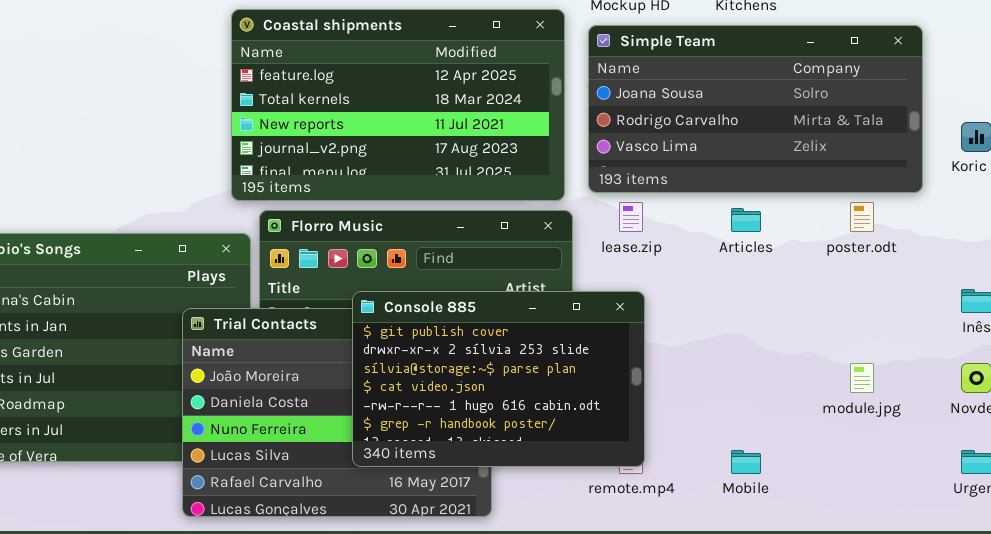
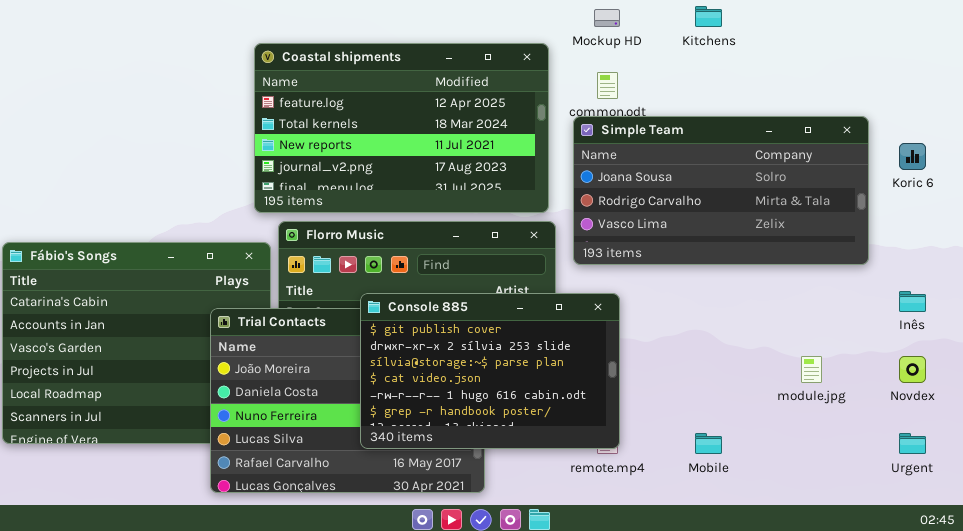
Simple Team: [588,25,923,193] -> [573,116,869,265], moved

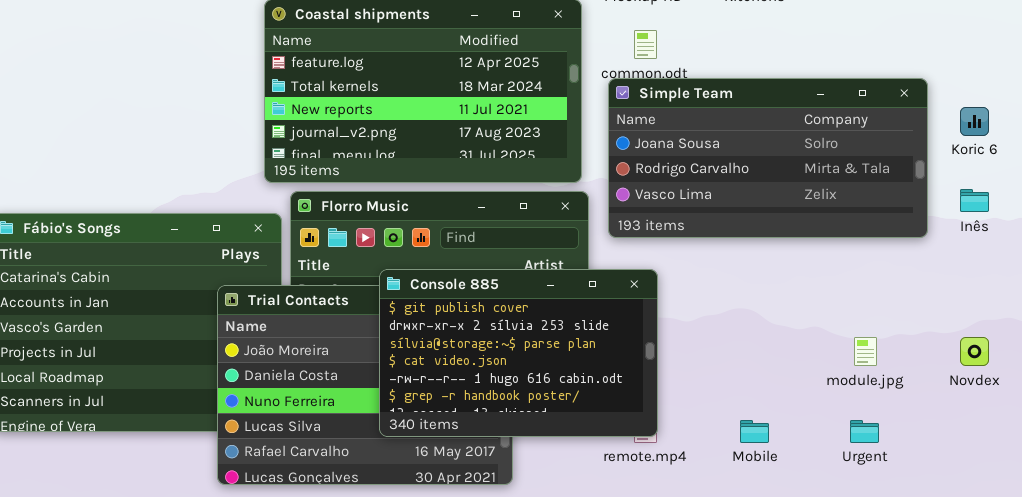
Inês: [899,291,926,312] -> [960,189,989,212], moved
Urgent: [899,433,926,454] -> [850,420,879,443], moved

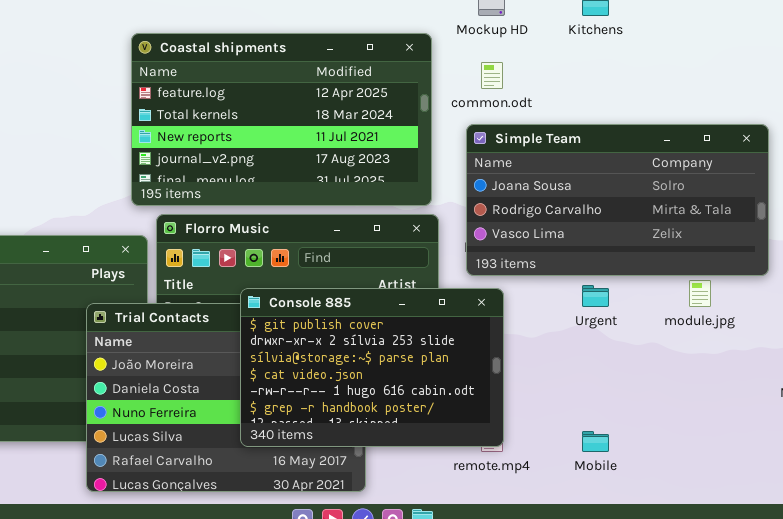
Simple Team: [608,78,928,238] -> [466,124,769,276], moved
module.jpg: [854,337,877,366] -> [689,280,711,307], moved
Urgent: [850,420,879,443] -> [582,285,609,307], moved

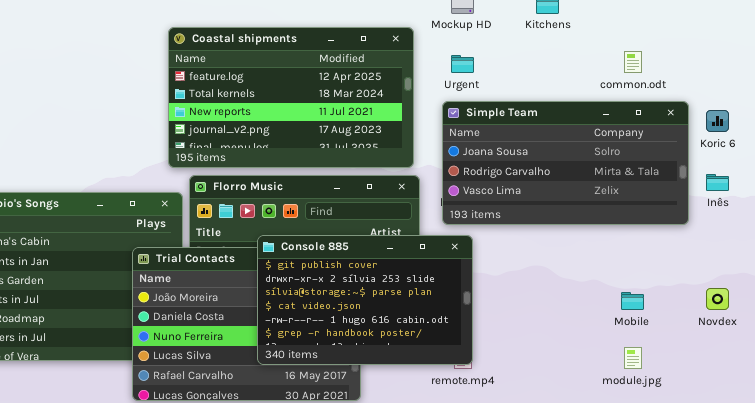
common.odt: [481,62,503,89] -> [624,51,642,73], moved
module.jpg: [689,280,711,307] -> [624,347,642,369], moved
Urgent: [582,285,609,307] -> [451,55,474,73], moved
Mobile: [582,431,609,452] -> [621,292,644,310], moved

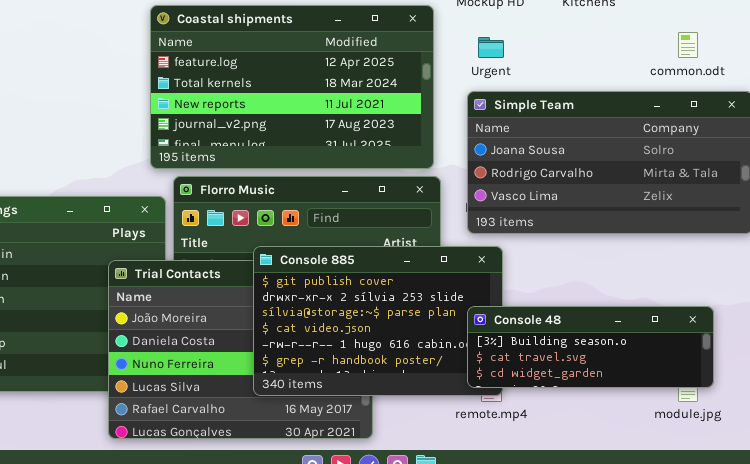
Console 48: none -> [467,306,714,388], opened

